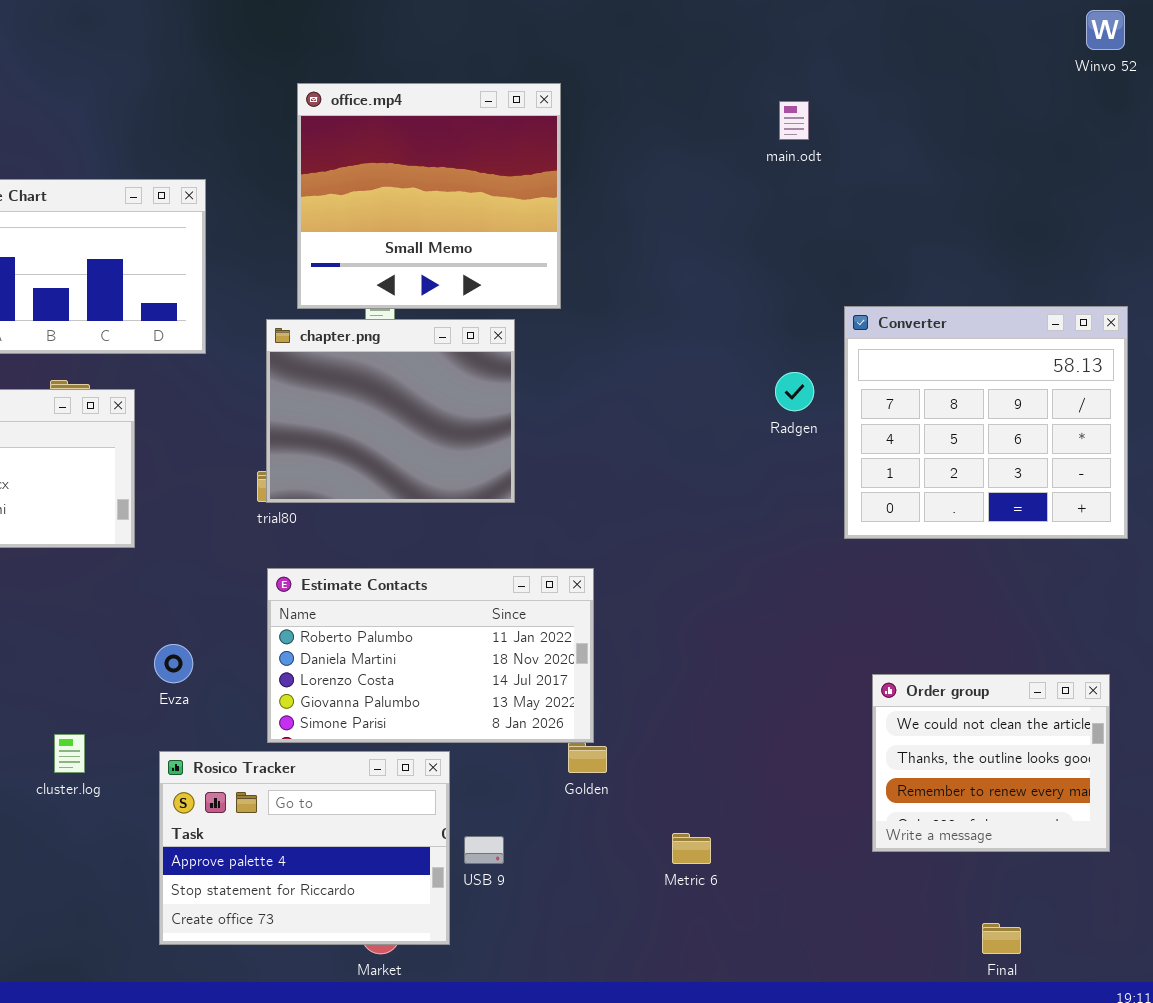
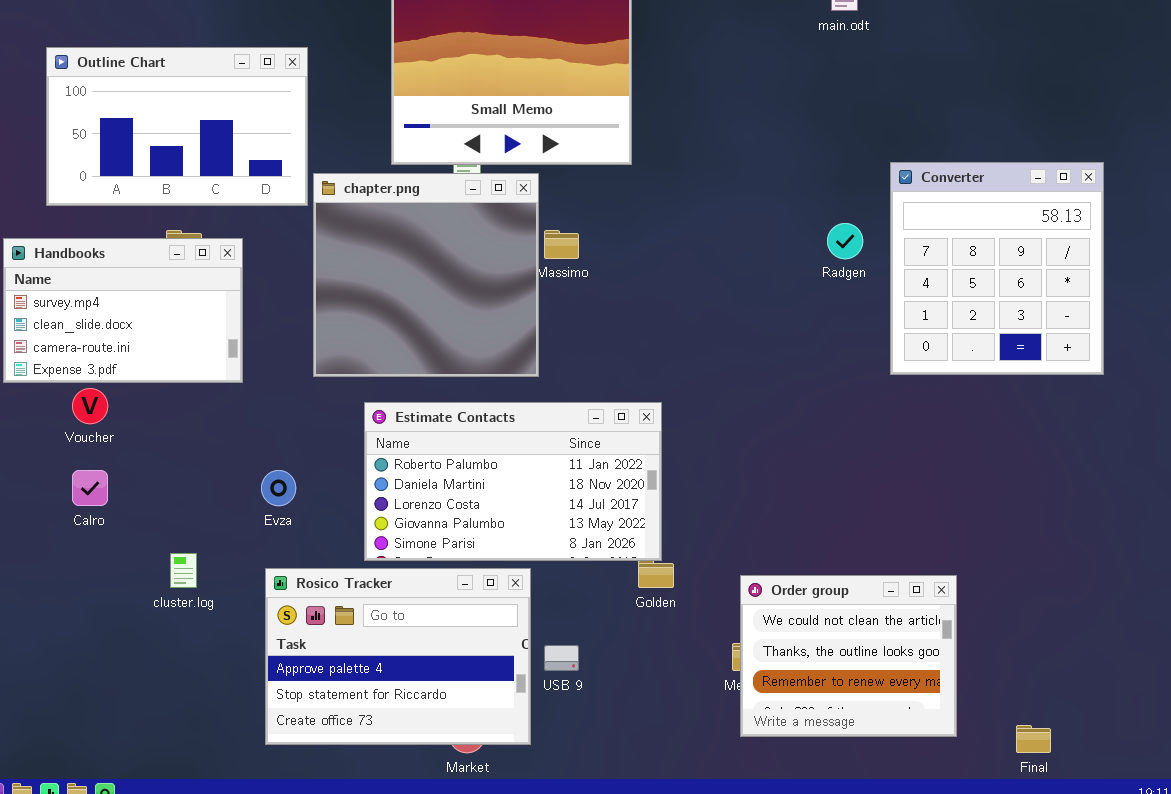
Converter: [844,306,1128,539] -> [890,162,1104,375], resized
chapter.png: [266,319,515,503] -> [313,173,539,377], moved, resized
Order group: [872,674,1110,852] -> [740,575,957,737], moved

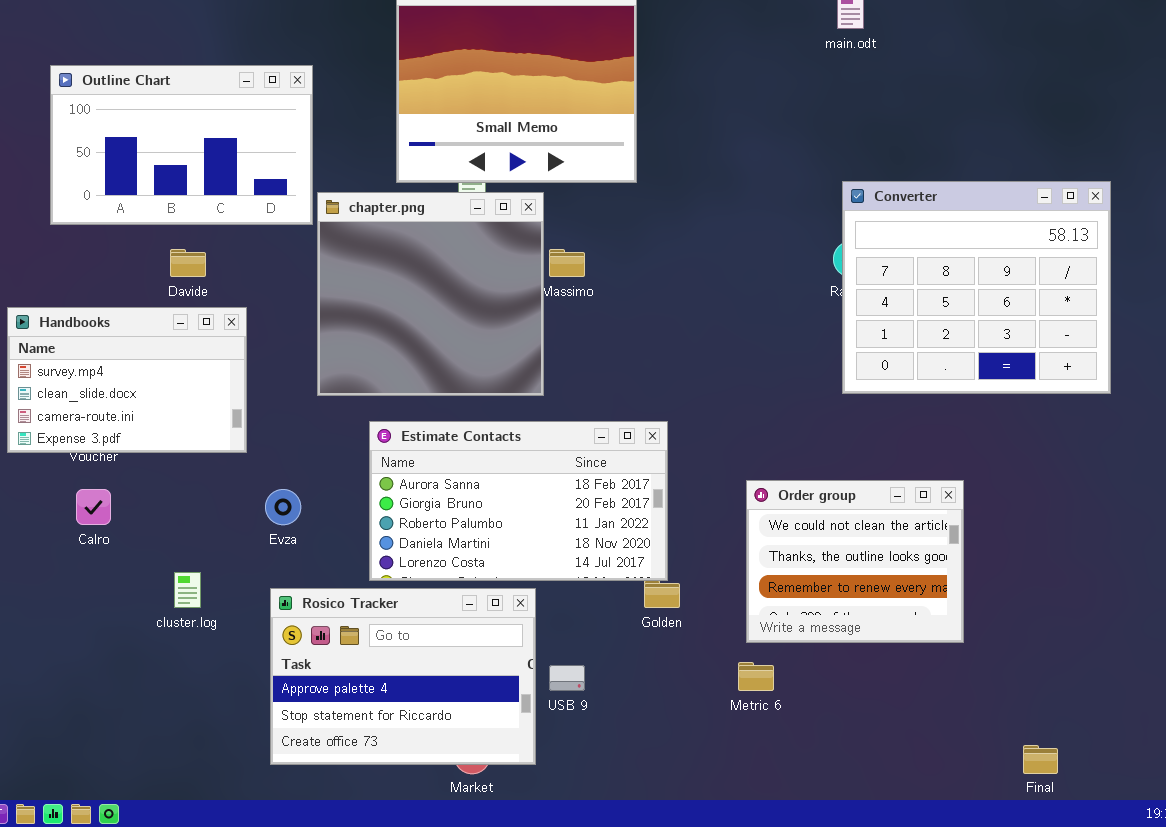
Converter: [890,162,1104,375] -> [842,181,1111,394], resized
Handbooks: [3,238,243,383] -> [7,307,247,453], moved
Estimate Contacts: [364,402,662,561] -> [369,421,668,581], scrolled up 2 rows
Order group: [740,575,957,737] -> [746,480,964,643], moved

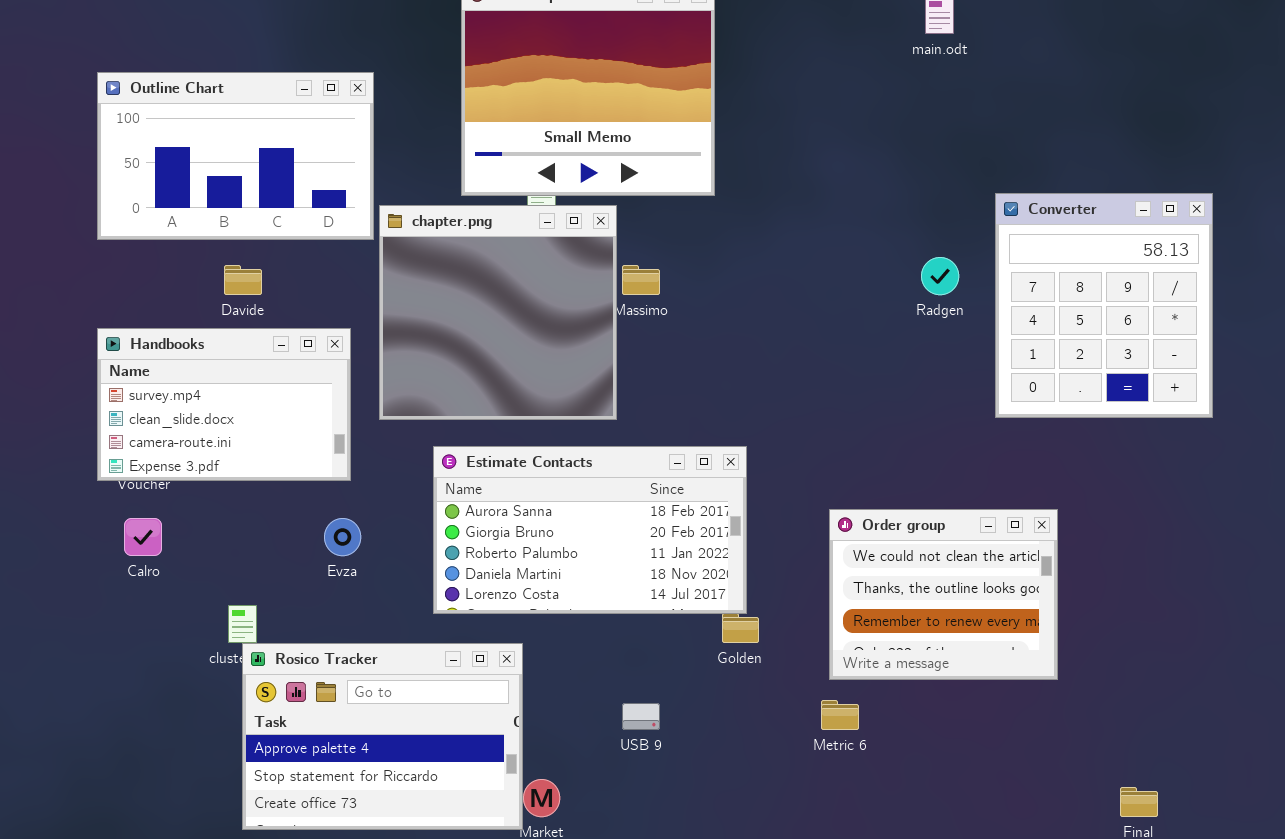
Converter: [842,181,1111,394] -> [995,193,1213,418], resized
Handbooks: [7,307,247,453] -> [97,328,351,481], moved
Rosico Tracker: [270,588,536,765] -> [242,643,523,830], moved

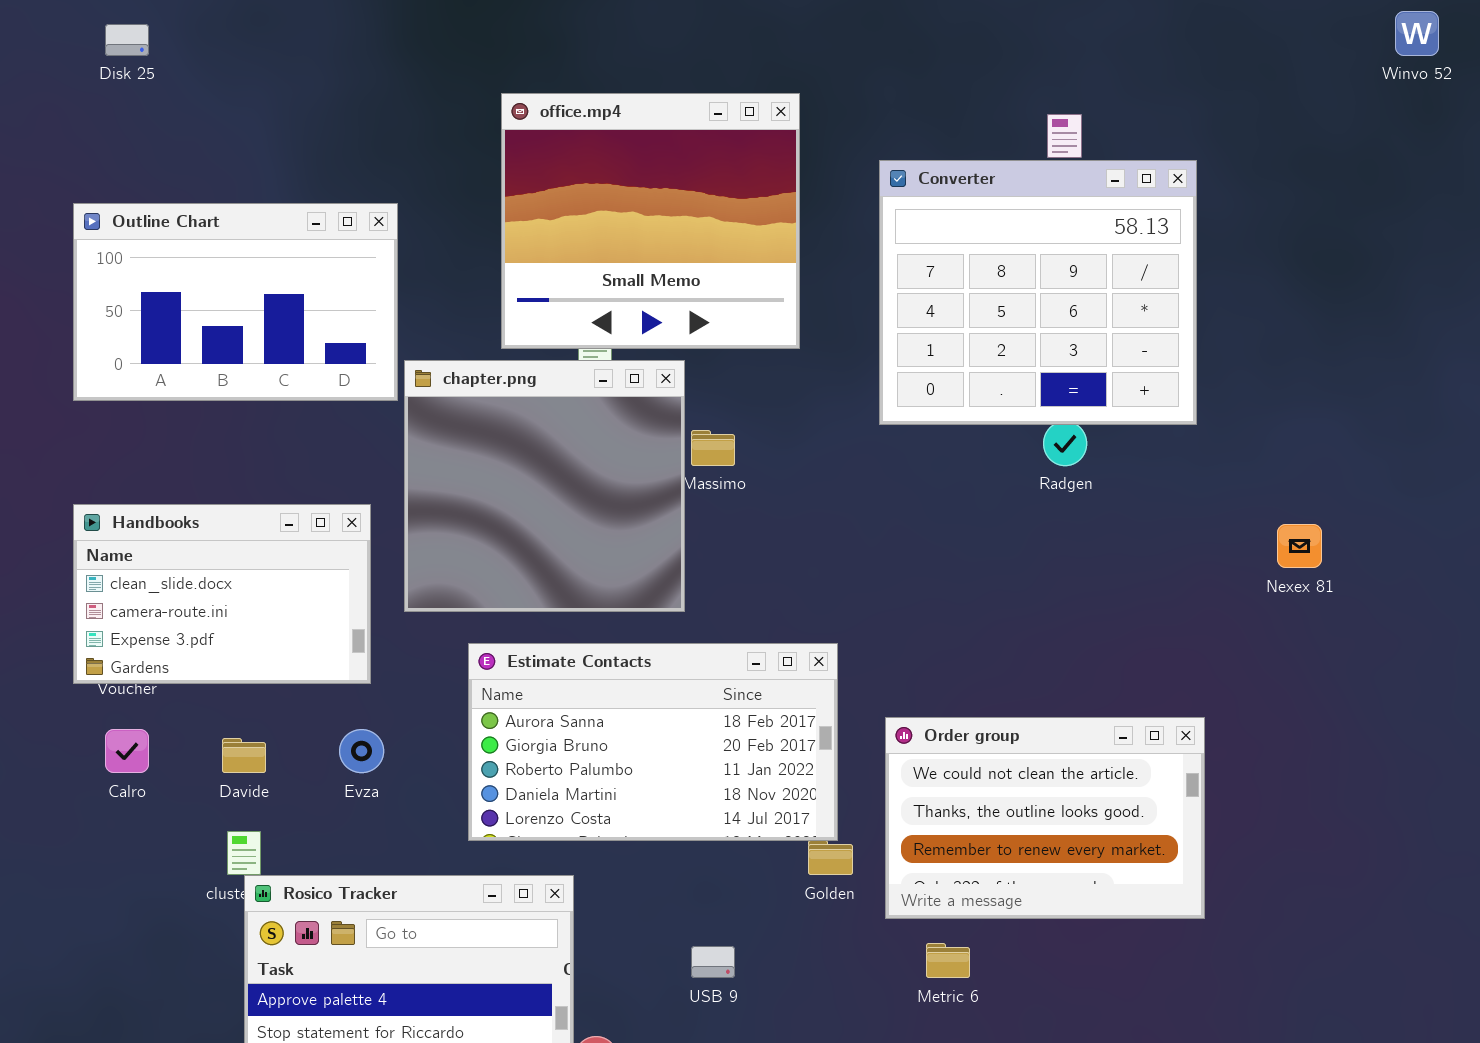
Converter: [995,193,1213,418] -> [879,160,1197,425], moved, resized
Davide: [224,265,262,295] -> [222,738,266,773], moved
Handbooks: [97,328,351,481] -> [73,504,371,684], scrolled down 1 row
Order group: [829,509,1058,680] -> [885,717,1205,919], resized

